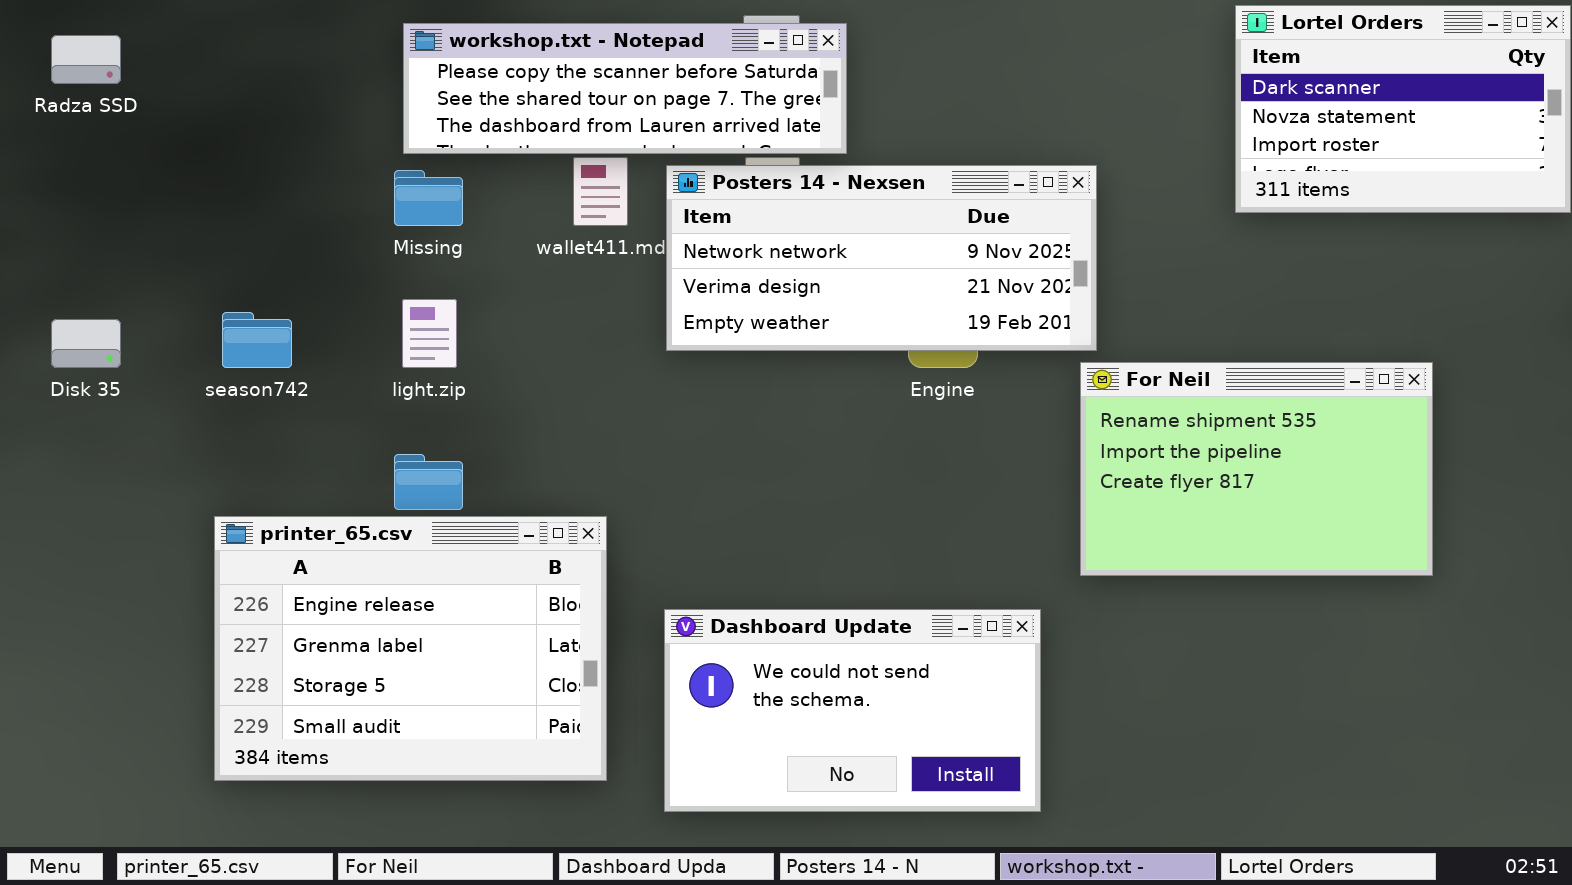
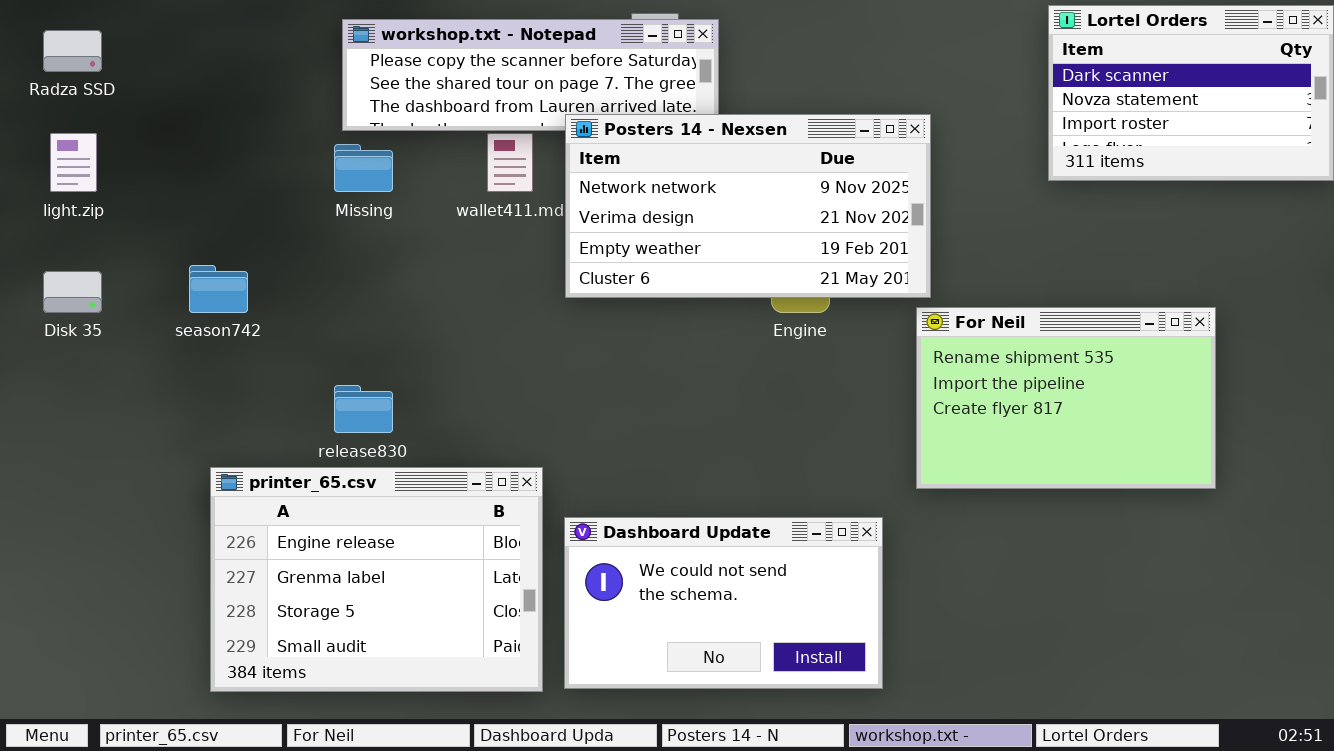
Posters 14 - Nexsen: [666,165,1097,351] -> [565,114,931,298], resized
light.zip: [402,299,457,368] -> [50,133,97,192], moved
printer_65.csv: [214,516,607,781] -> [210,467,543,692], moved

